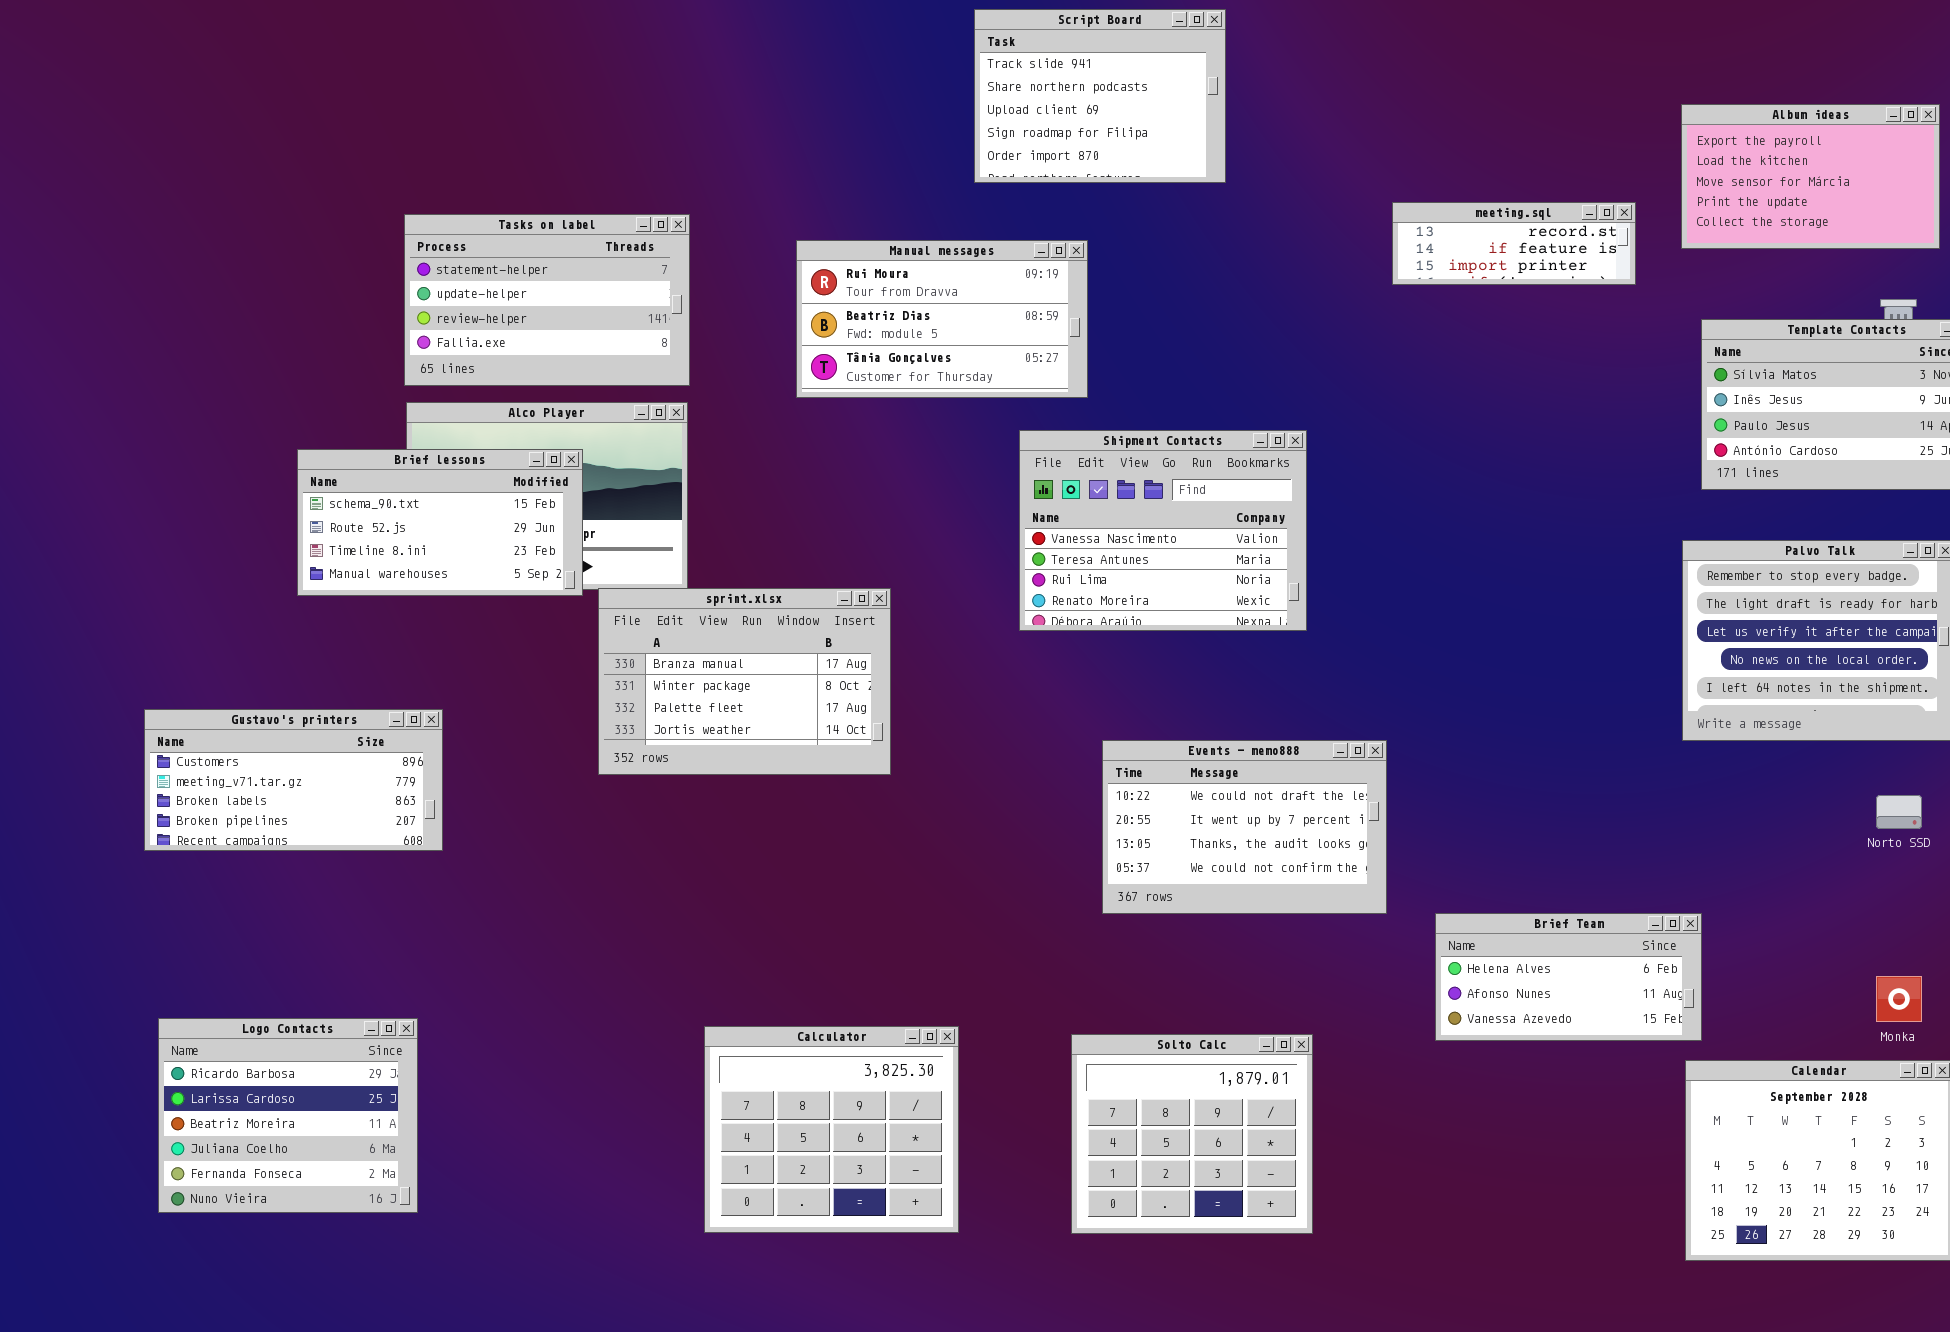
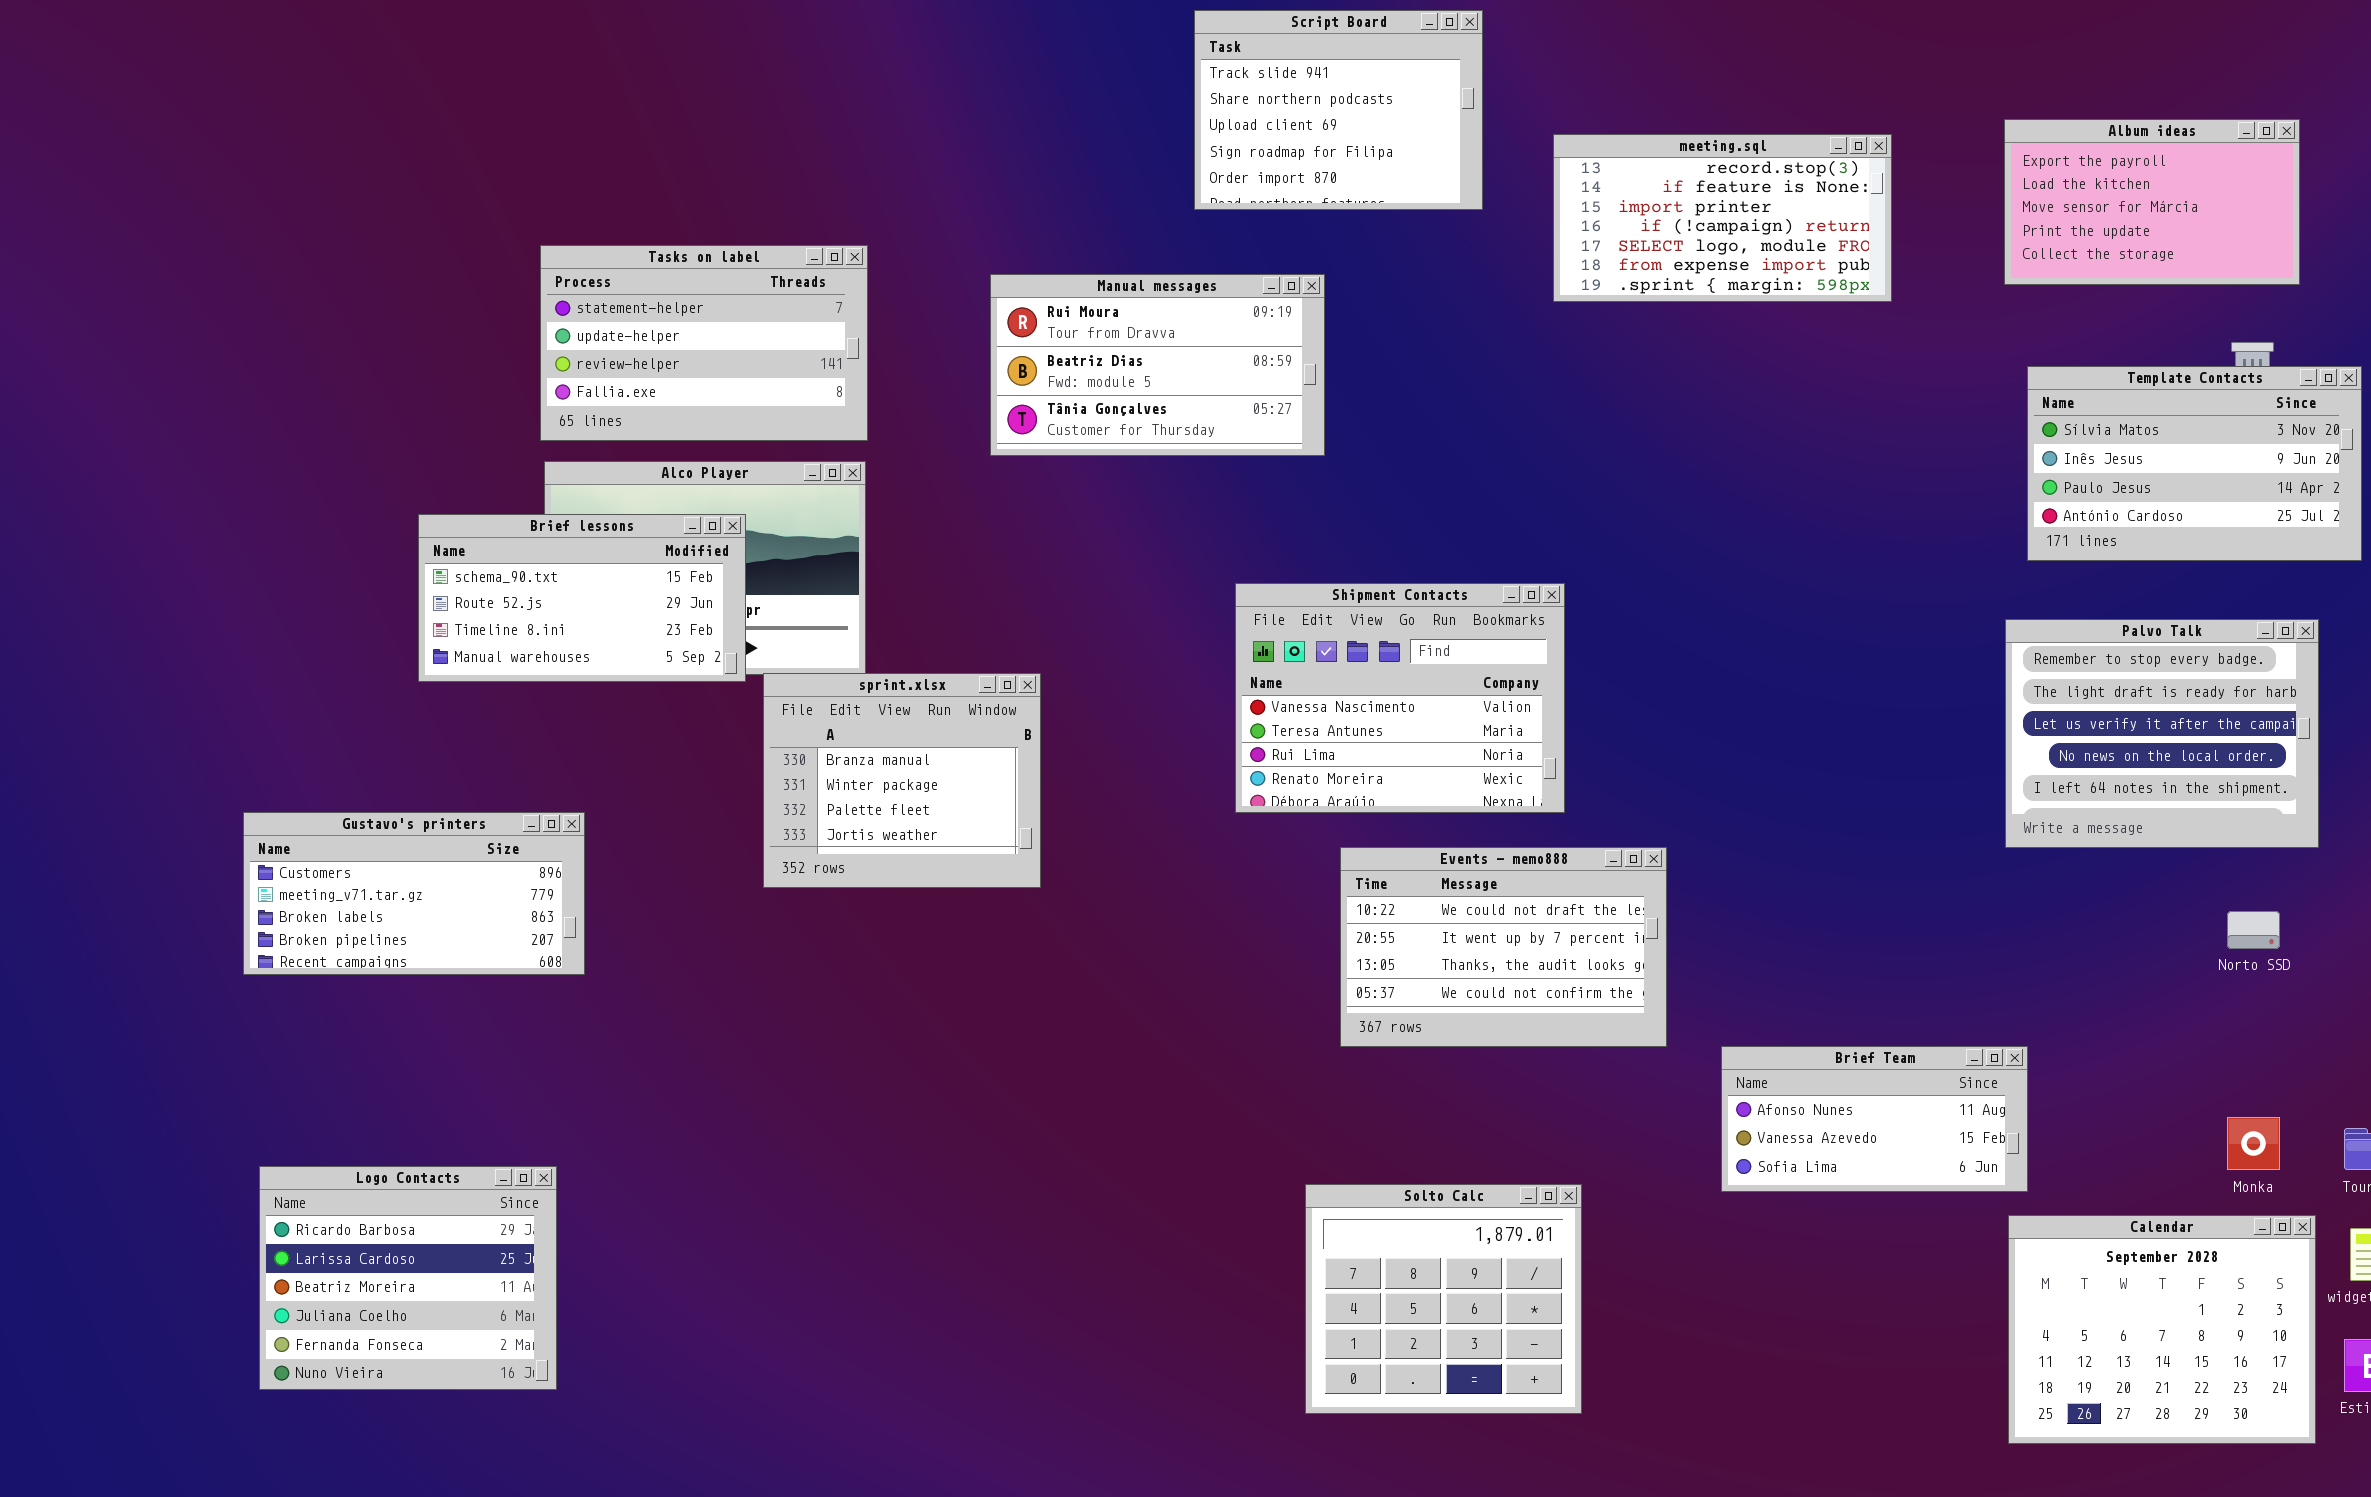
meeting.sql: [1392,202,1636,285] -> [1553,134,1892,302], moved, resized
Shipment Contacts: [1019,430,1307,631] -> [1235,583,1565,813], moved
sprint.xlsx: [598,588,891,775] -> [763,673,1041,888], resized
Brief Team: [1435,913,1702,1041] -> [1721,1046,2028,1192], scrolled down 1 row
Calculator: [704,1026,959,1233] -> none, closed

